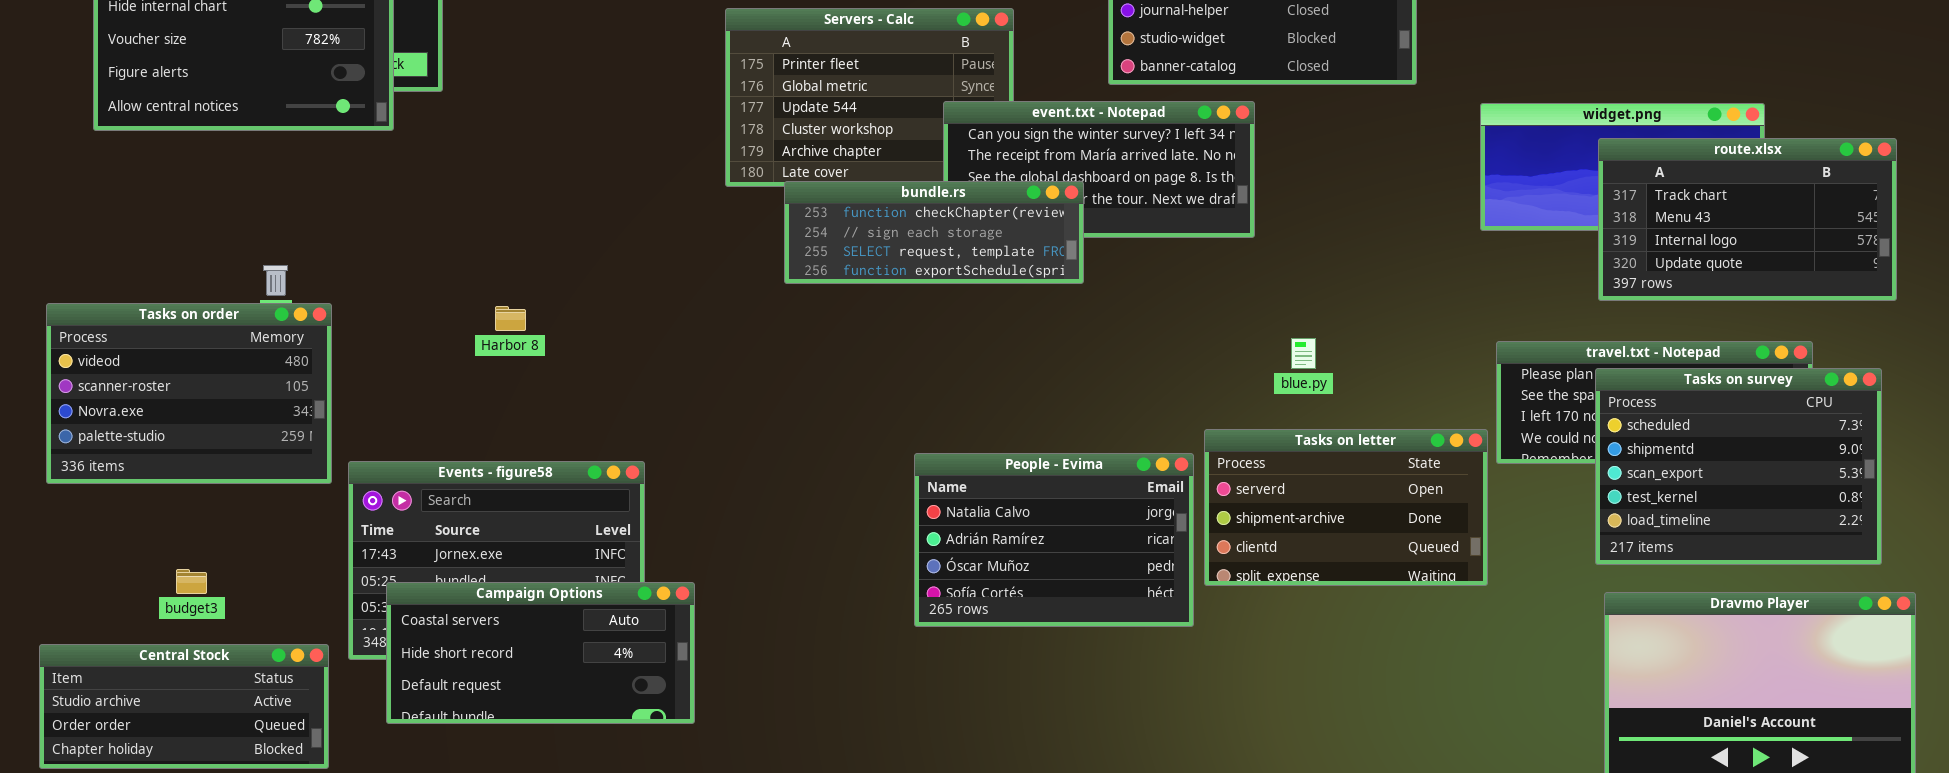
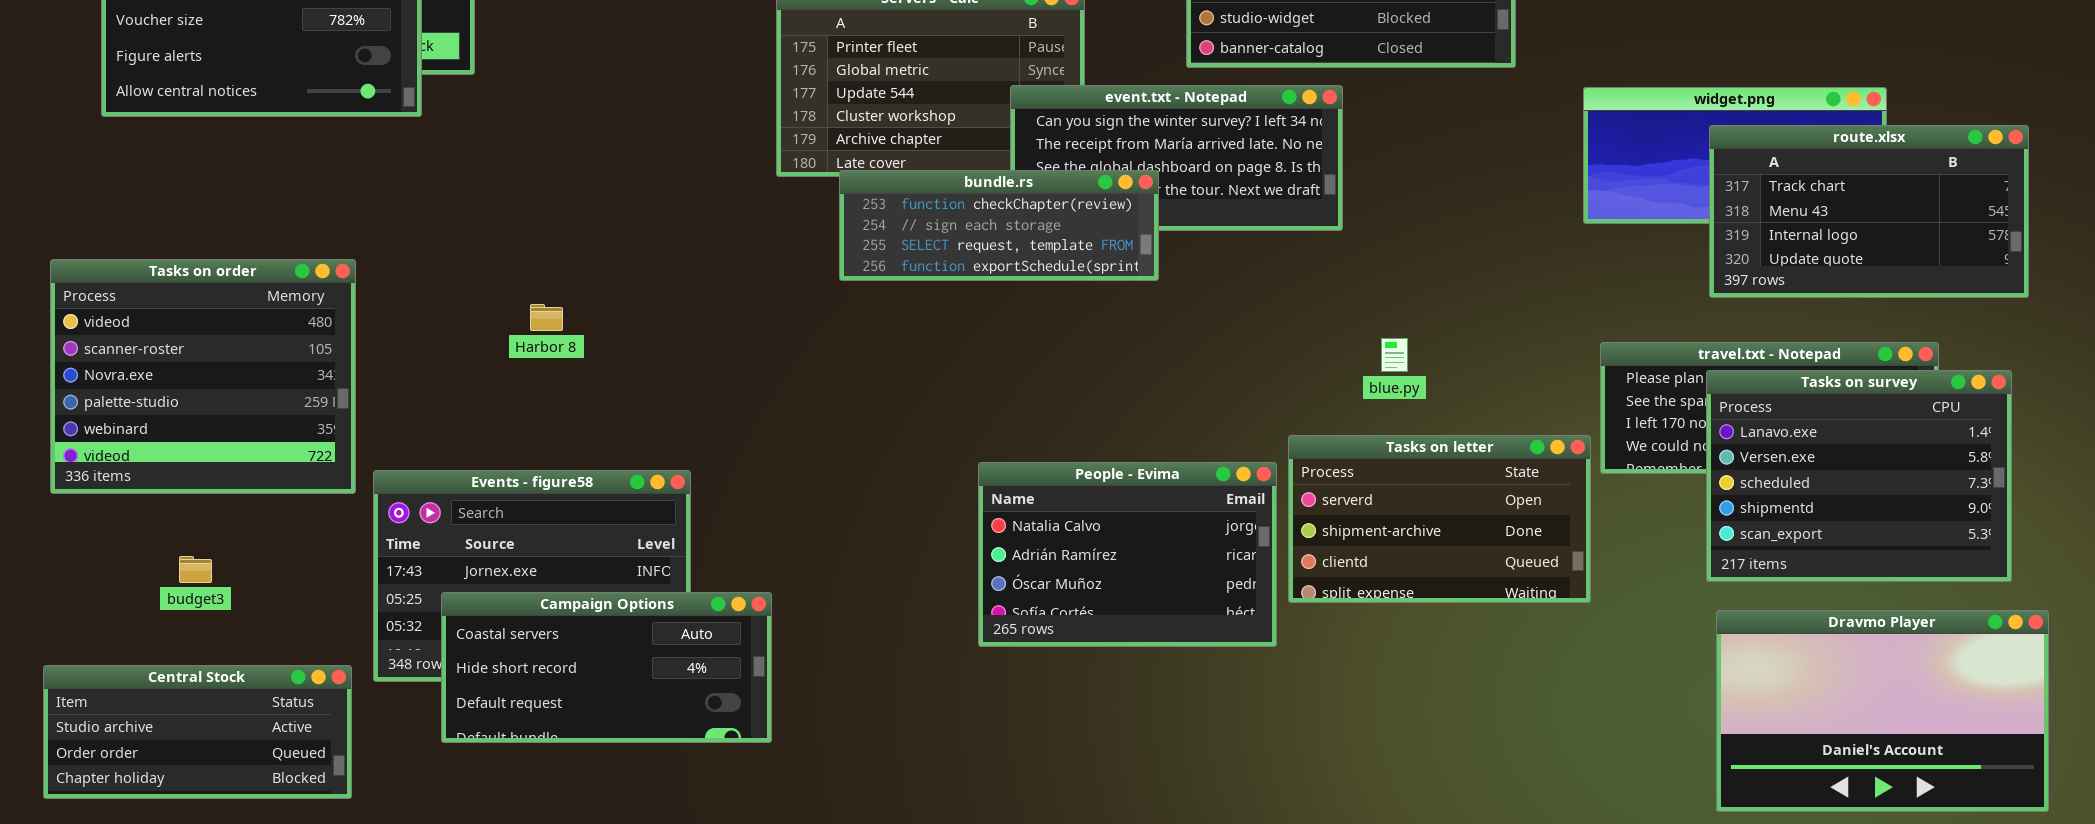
Tasks on order: [46,303,332,484] -> [50,259,356,494], resized
Tasks on survey: [1595,368,1882,565] -> [1706,370,2012,582], scrolled up 2 rows
budget3: [176,569,207,594] -> [179,556,212,583], moved
Campaign Options: [386,582,695,724] -> [441,592,772,743], moved

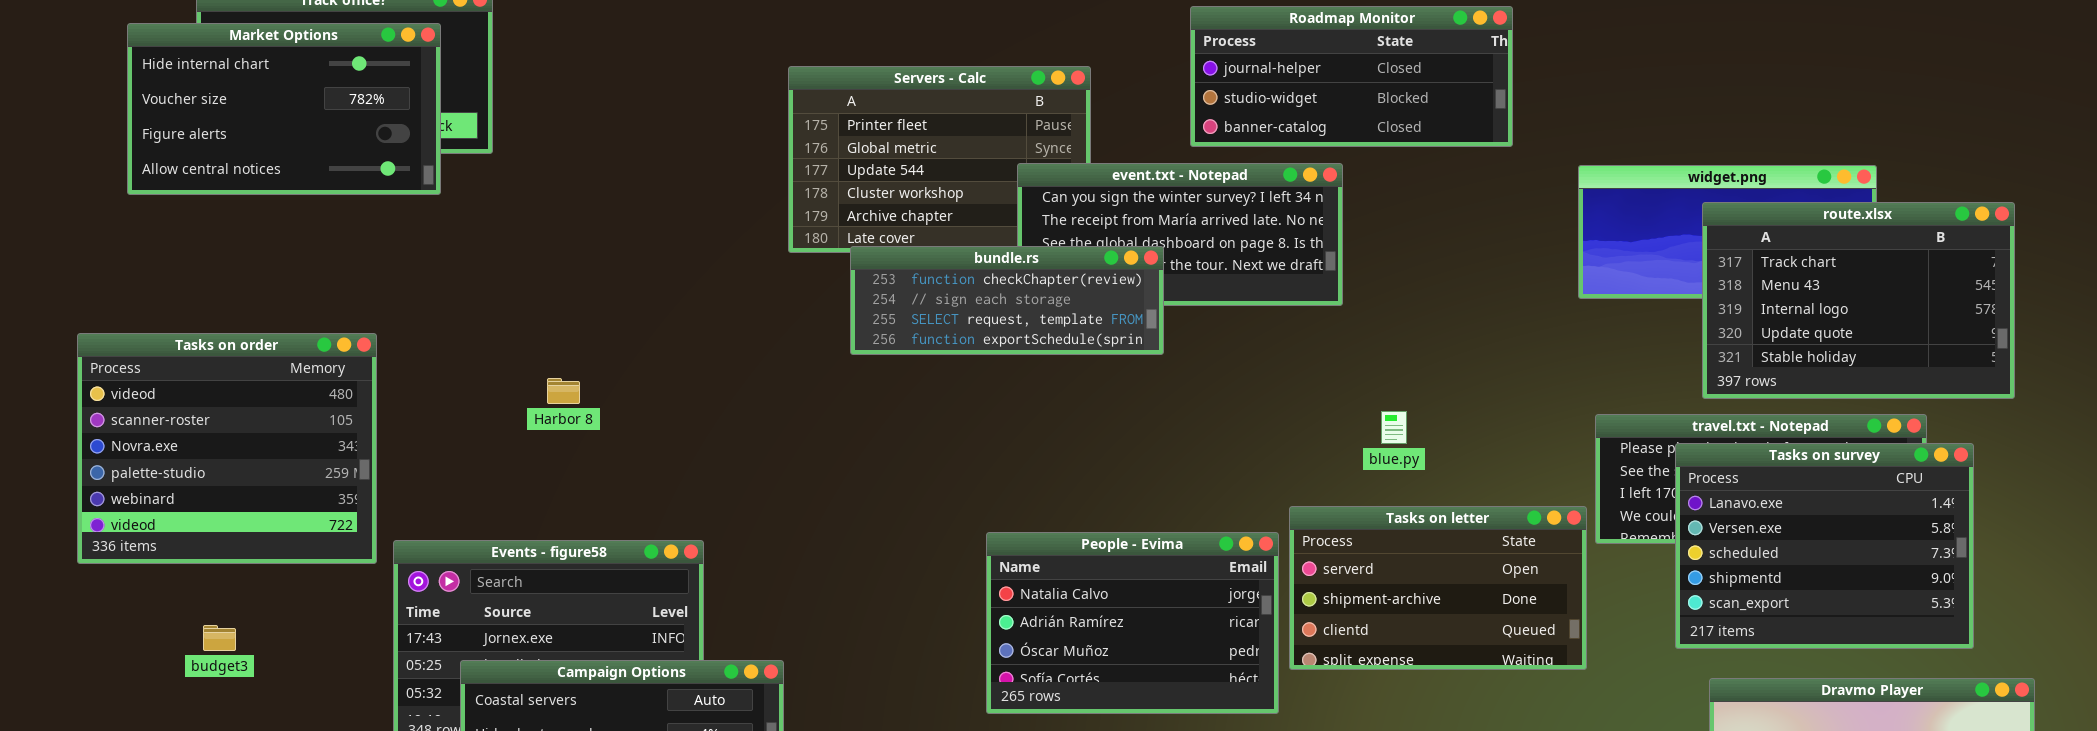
route.xlsx: [1709,125,2029,298] -> [1702,202,2015,399], resized
Tasks on survey: [1706,370,2012,582] -> [1675,443,1974,649], moved

